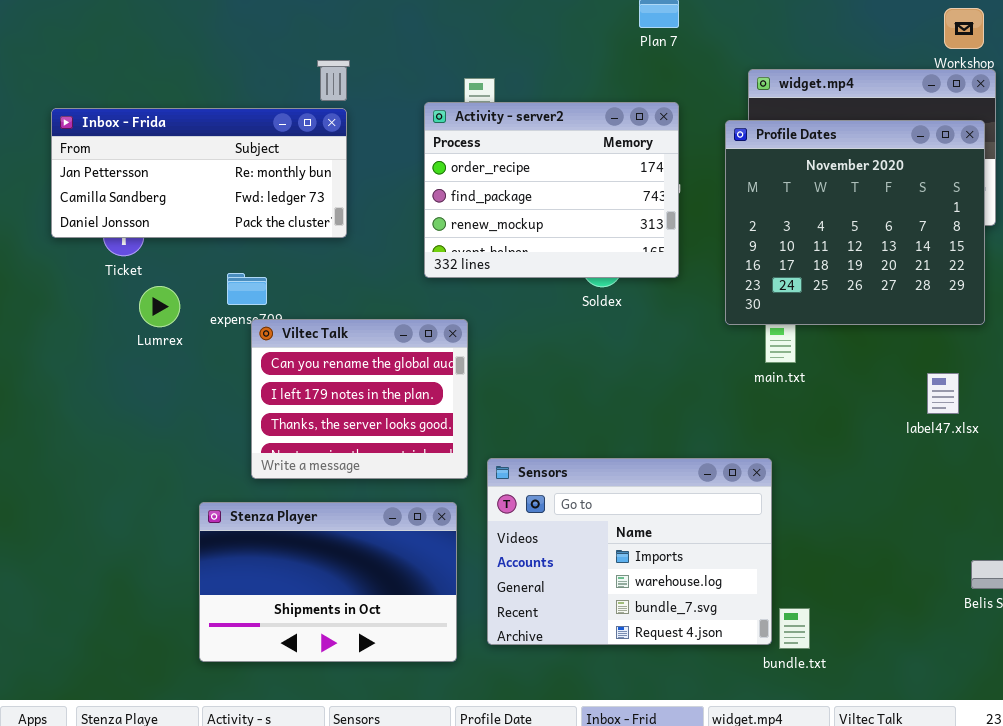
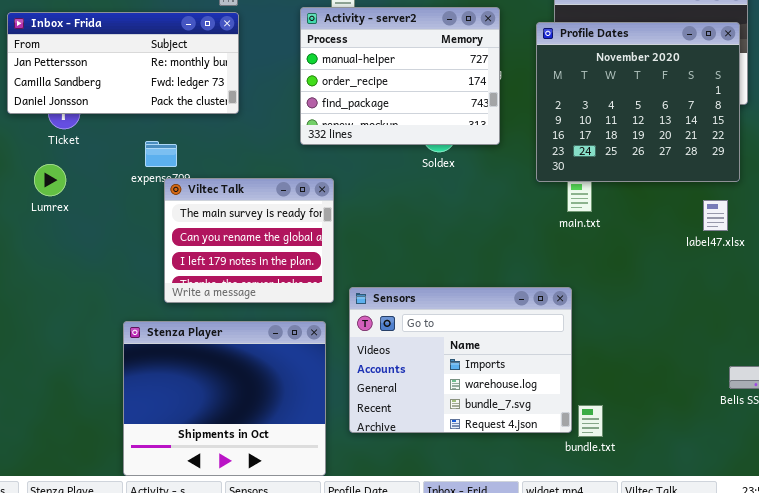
Activity - server2: [424,102,679,278] -> [300,7,500,145], scrolled up 1 row
Lumrex: [139,286,180,327] -> [34,164,66,196], moved
Viltec Talk: [251,319,468,479] -> [164,178,334,303], scrolled up 1 row
label47.xlsx: [927,373,959,414] -> [703,200,728,231], moved
Stenza Player: [199,502,457,662] -> [123,321,326,476], resized

